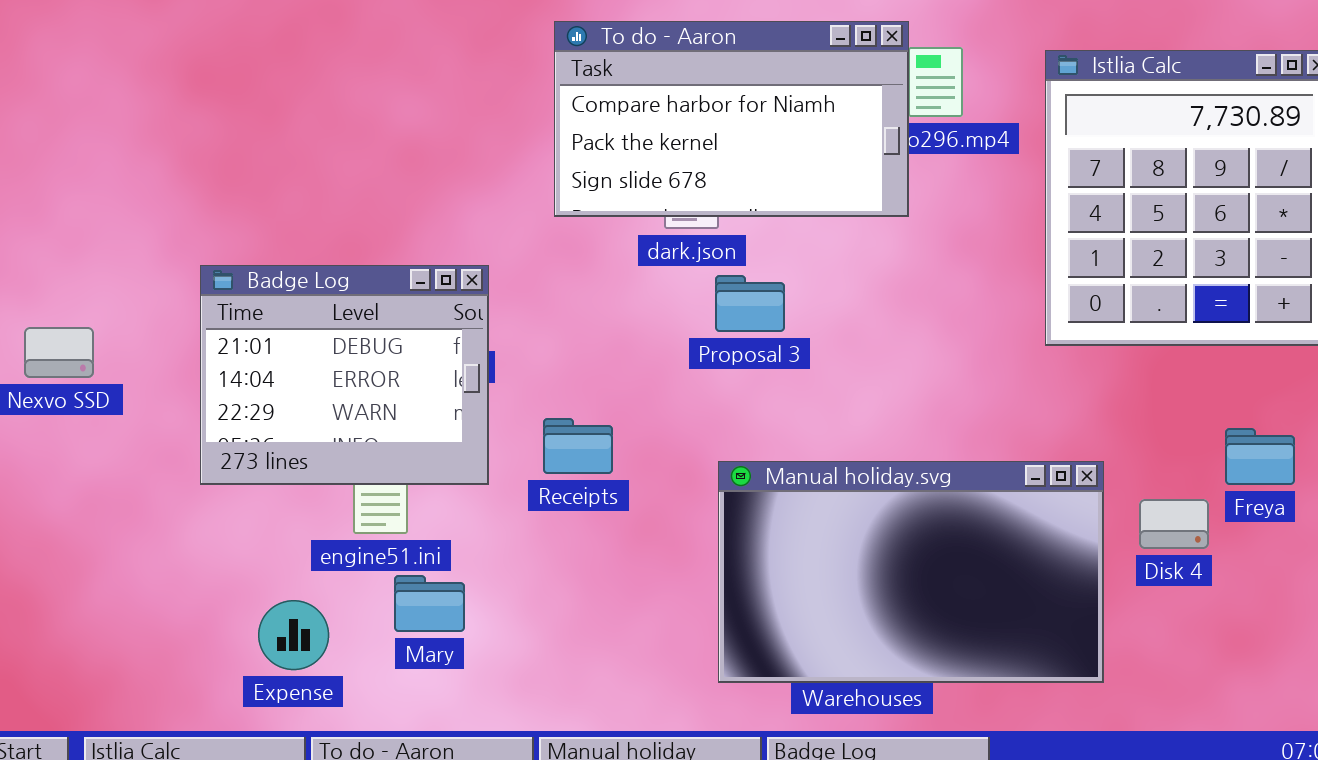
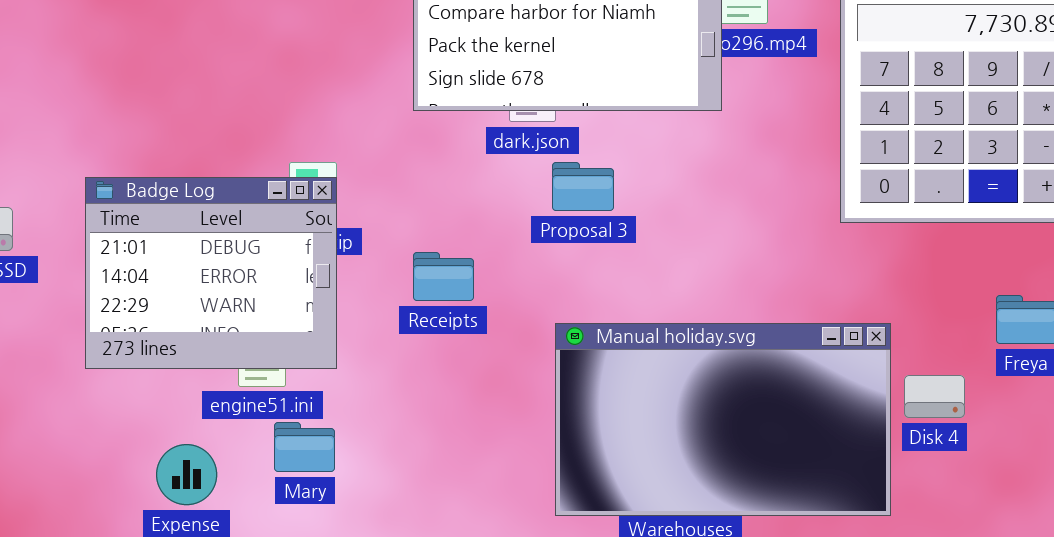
Badge Log: [200,265,489,485] -> [85,177,337,369], moved
Receipts: [543,418,613,474] -> [413,252,474,301], moved
Disk 4: [1139,499,1209,549] -> [904,375,965,418], moved

